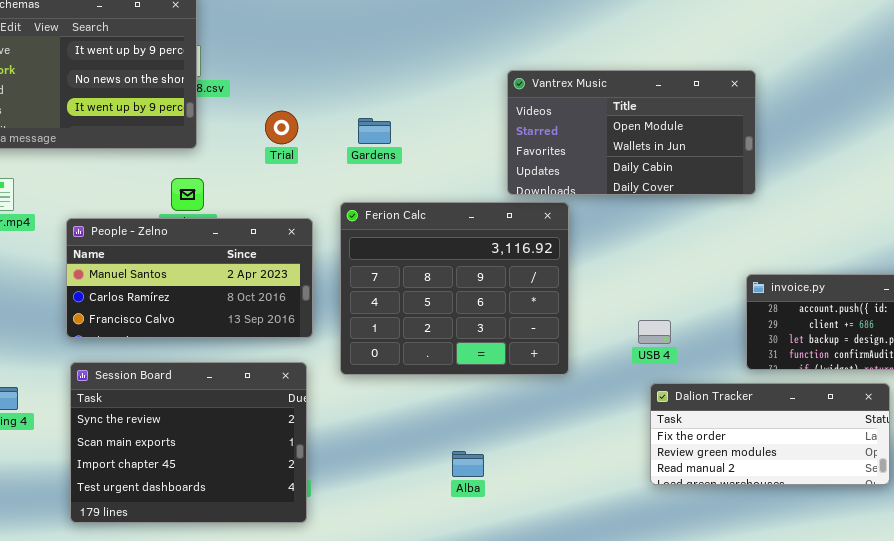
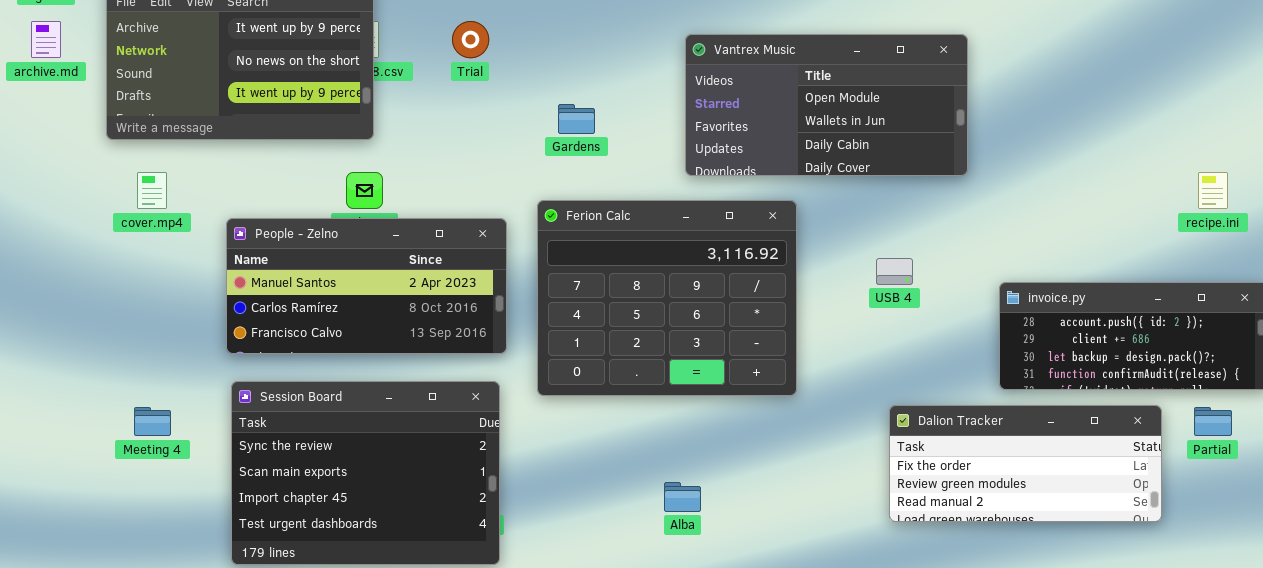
Vantrex Music: [507,70,756,195] -> [685,34,968,176], moved
Trial: [265,111,298,144] -> [452,21,489,58], moved
USB 4: [638,320,671,344] -> [876,258,913,285], moved

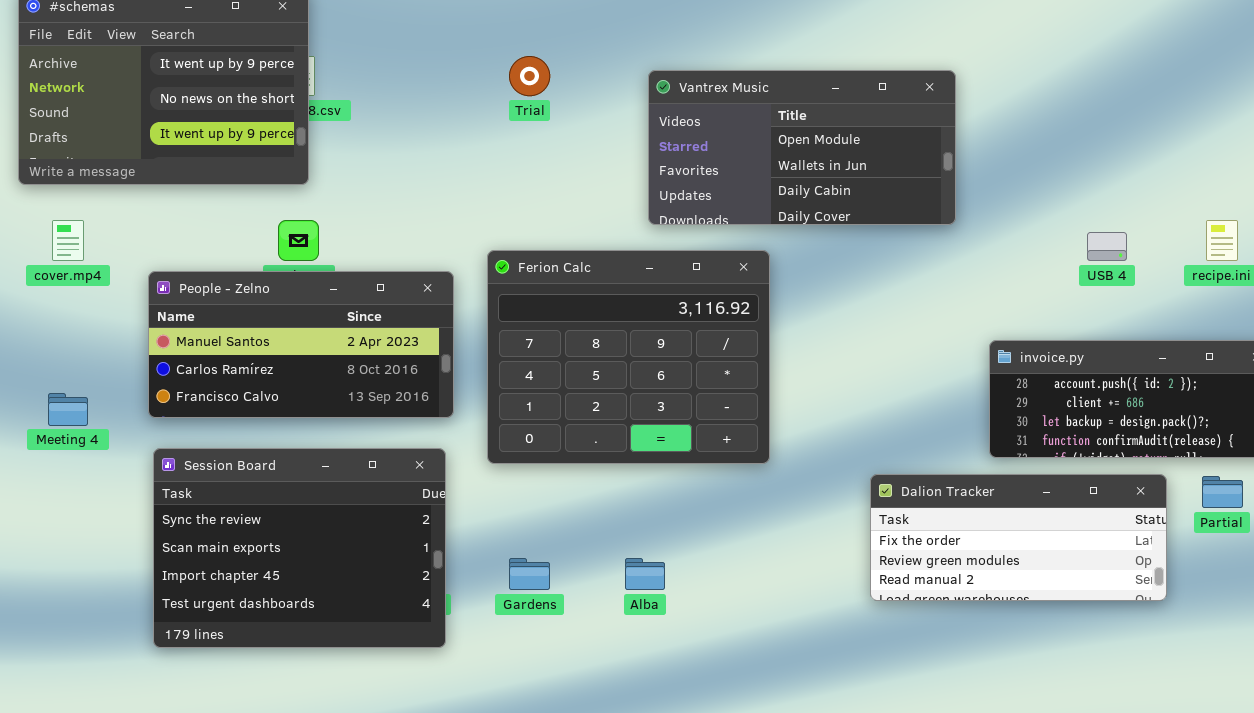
Trial: [452,21,489,58] -> [509,56,550,96], moved
Gardens: [558,104,595,134] -> [509,558,550,590], moved
USB 4: [876,258,913,285] -> [1087,232,1127,261], moved
Meeting 4: [134,407,171,436] -> [48,393,88,426], moved

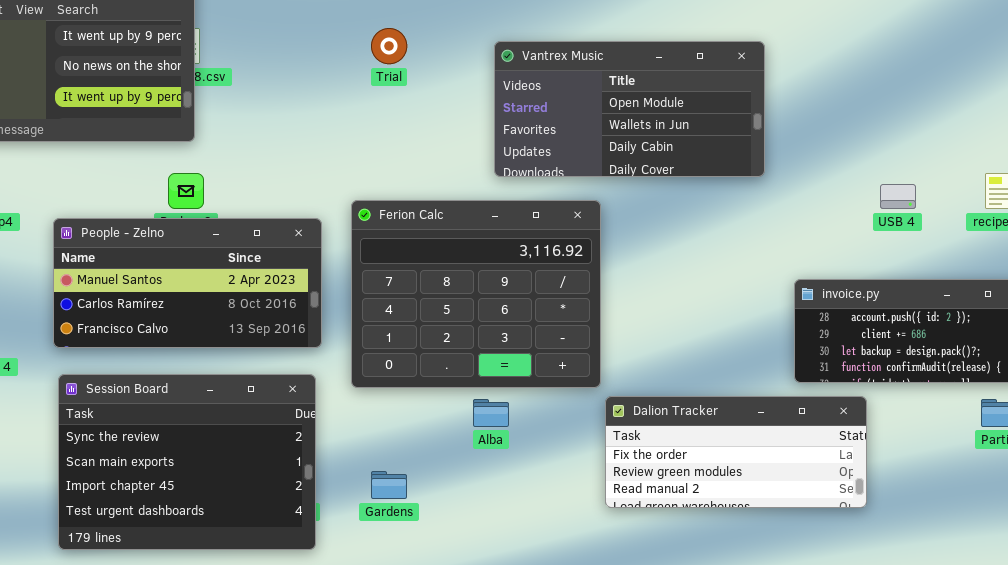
Dalion Tracker: [870,474,1167,601] -> [605,396,867,508], moved
Alba: [625,558,665,590] -> [473,399,509,427], moved

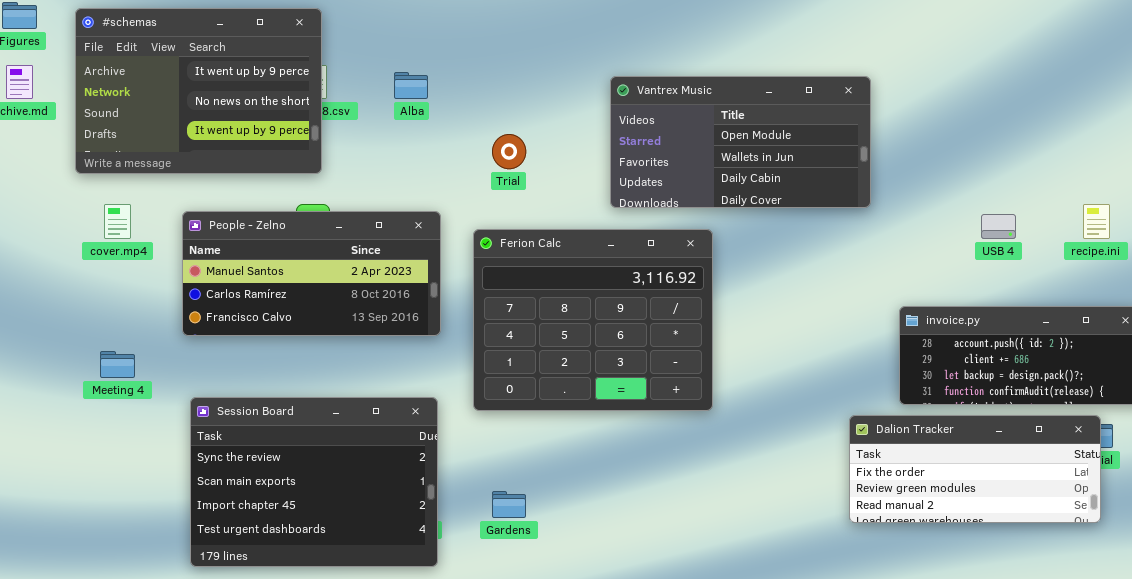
Trial: [371,28,407,64] -> [492,134,526,169], moved
People - Zelno: [53,218,322,348] -> [182,211,441,336], moved
Dalion Tracker: [605,396,867,508] -> [849,415,1101,523], moved
Alba: [473,399,509,427] -> [394,72,428,99], moved

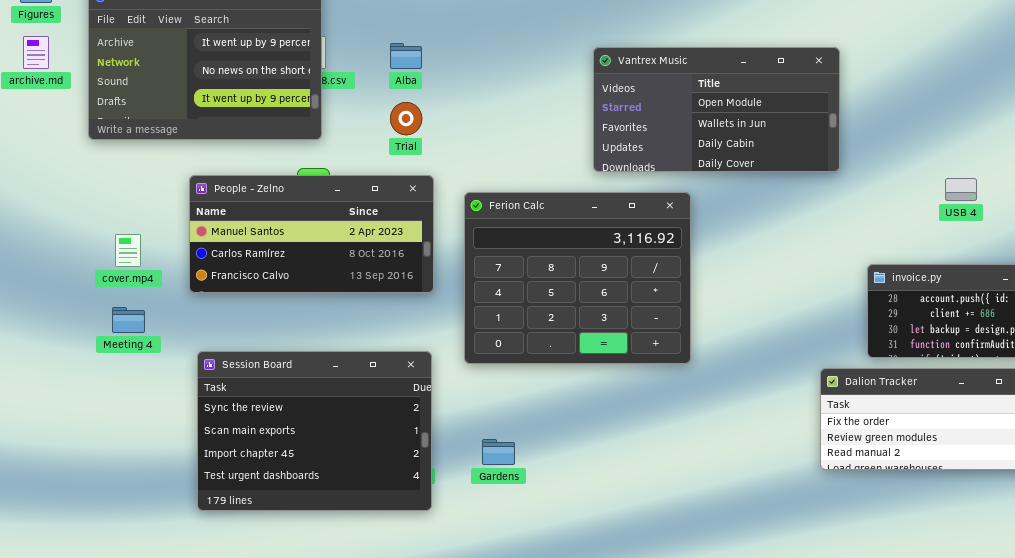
Trial: [492,134,526,169] -> [390,102,422,135], moved
cover.mp4: [104,204,131,239] -> [115,234,141,267], moved

